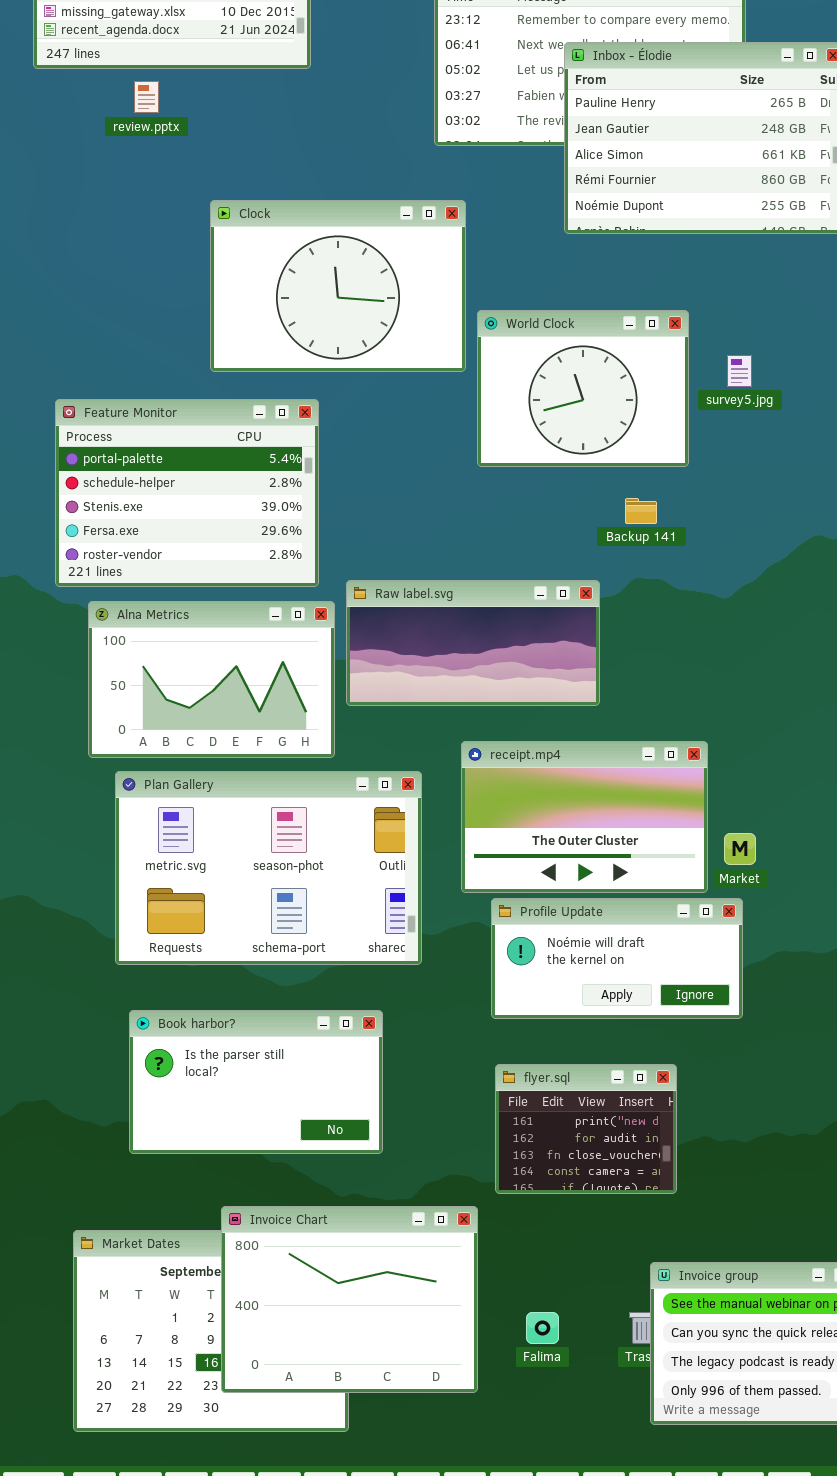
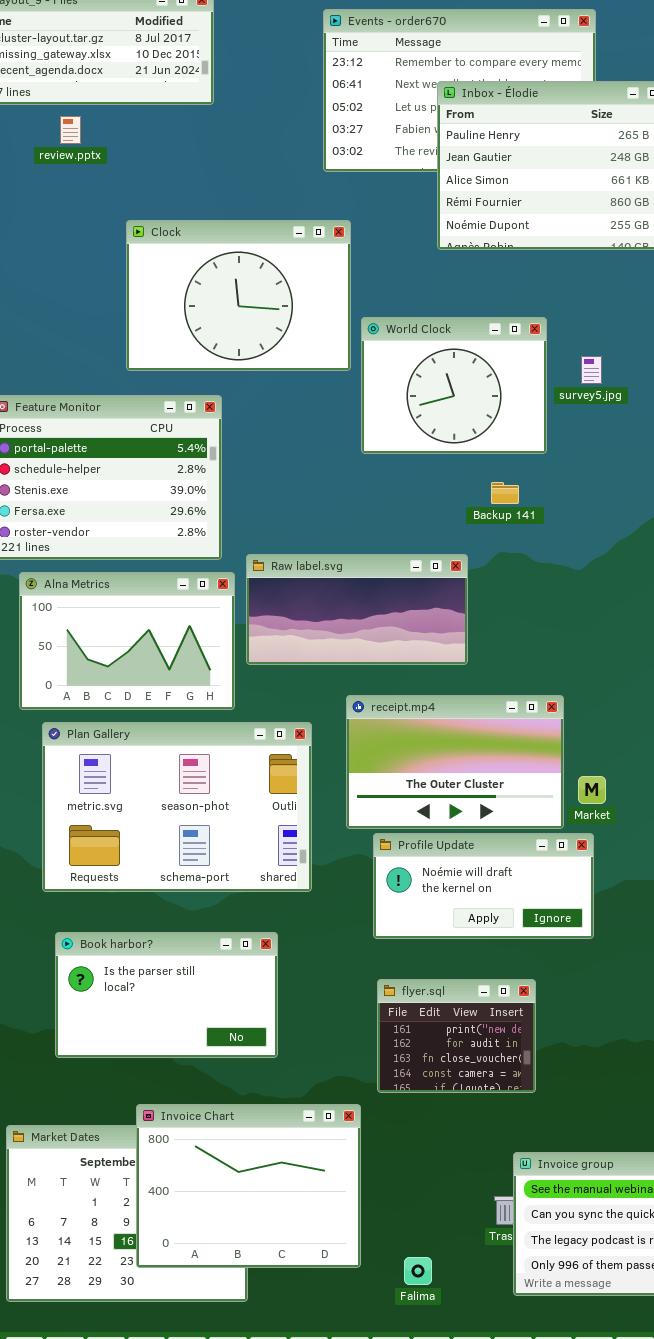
Falima: [526,1312,559,1344] -> [404,1257,432,1285], moved

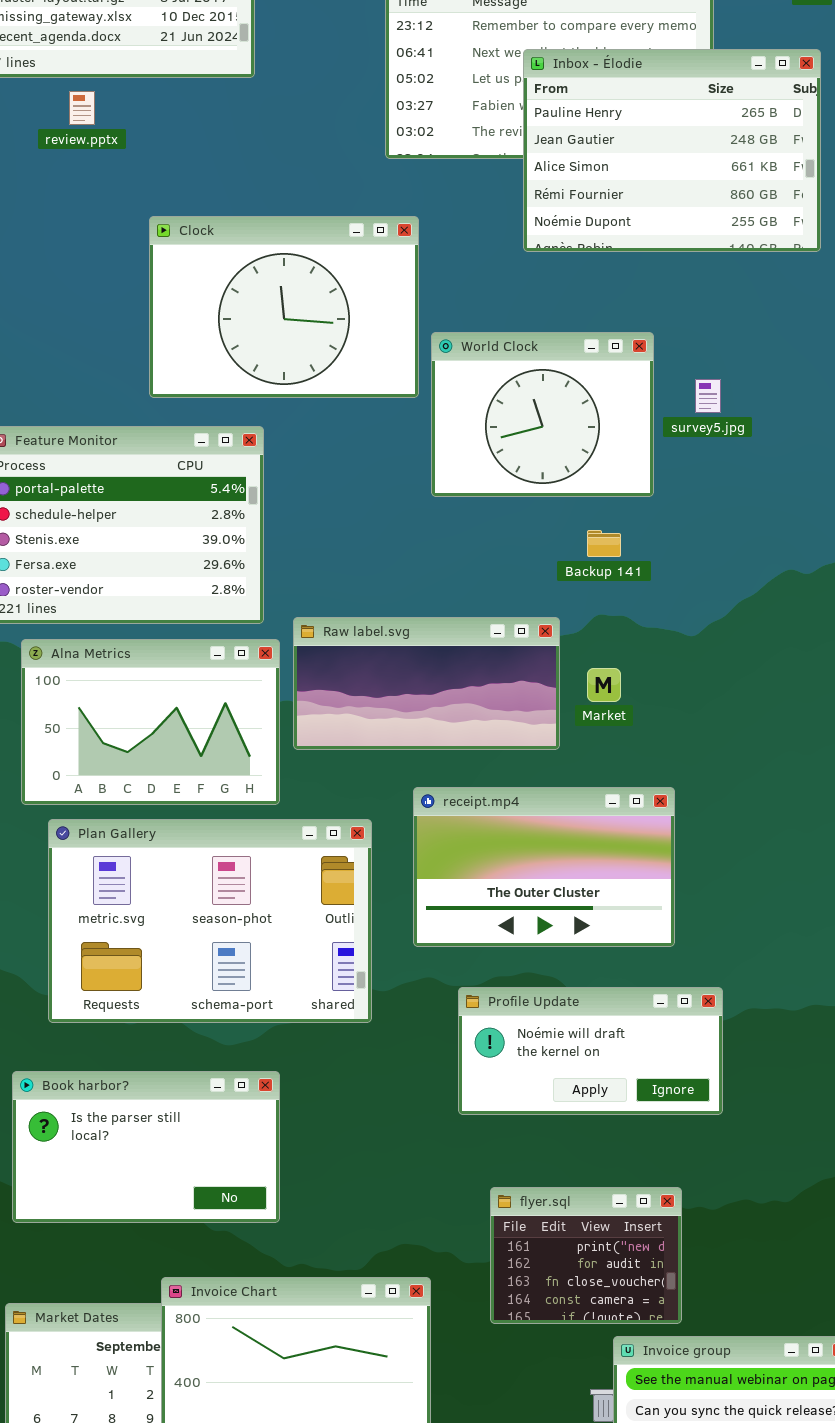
Market: [578,776,606,804] -> [587,668,621,702], moved
Profile Update: [373,833,594,939] -> [458,987,723,1115], moved
Book harbor?: [55,932,278,1058] -> [12,1071,280,1223], moved
flyer.sql: [377,979,536,1093] -> [490,1187,682,1324], moved

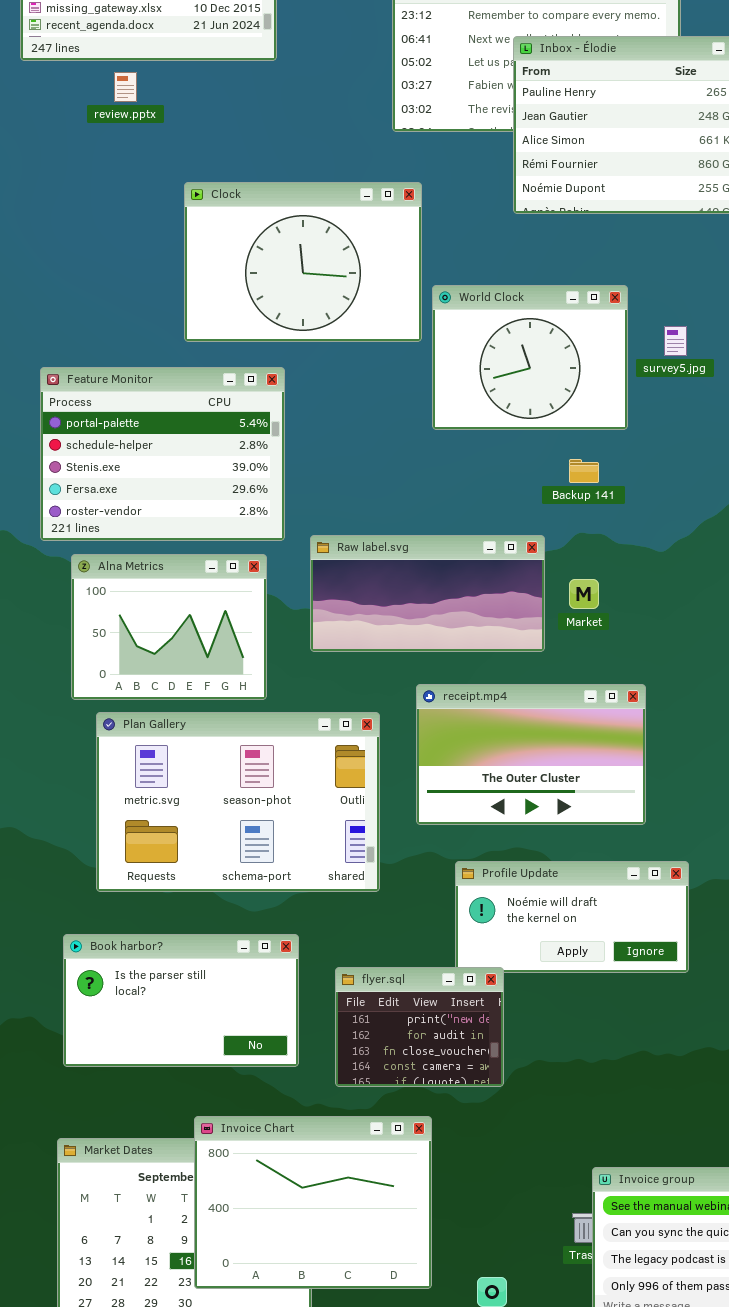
Alna Metrics: [21,639,280,805] -> [71,554,267,700], resized
flyer.sql: [490,1187,682,1324] -> [335,967,504,1087], moved

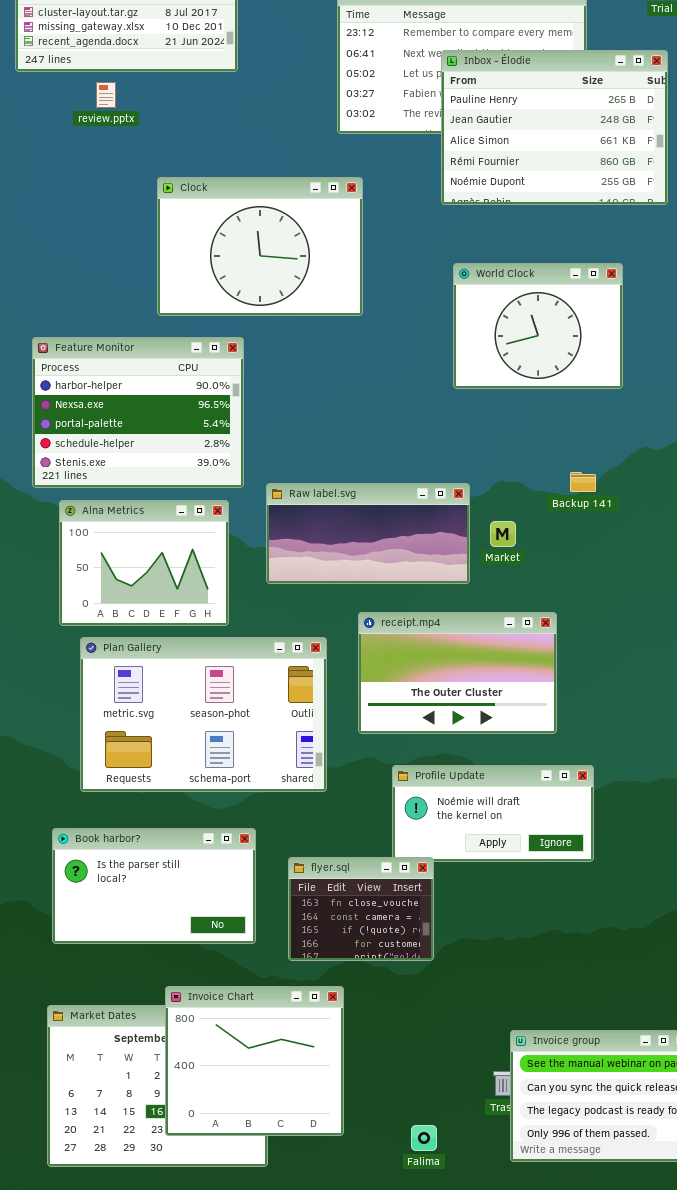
World Clock: [432,285,628,430] -> [453,263,623,389], moved
Feature Monitor: [40,367,285,541] -> [32,337,244,488], scrolled up 2 rows
Backup 141: [569,459,599,483] -> [570,472,596,492], moved
flyer.sql: [335,967,504,1087] -> [288,857,434,961], scrolled down 2 rows
Invoice Chart: [194,1116,432,1289] -> [165,986,344,1136], resized

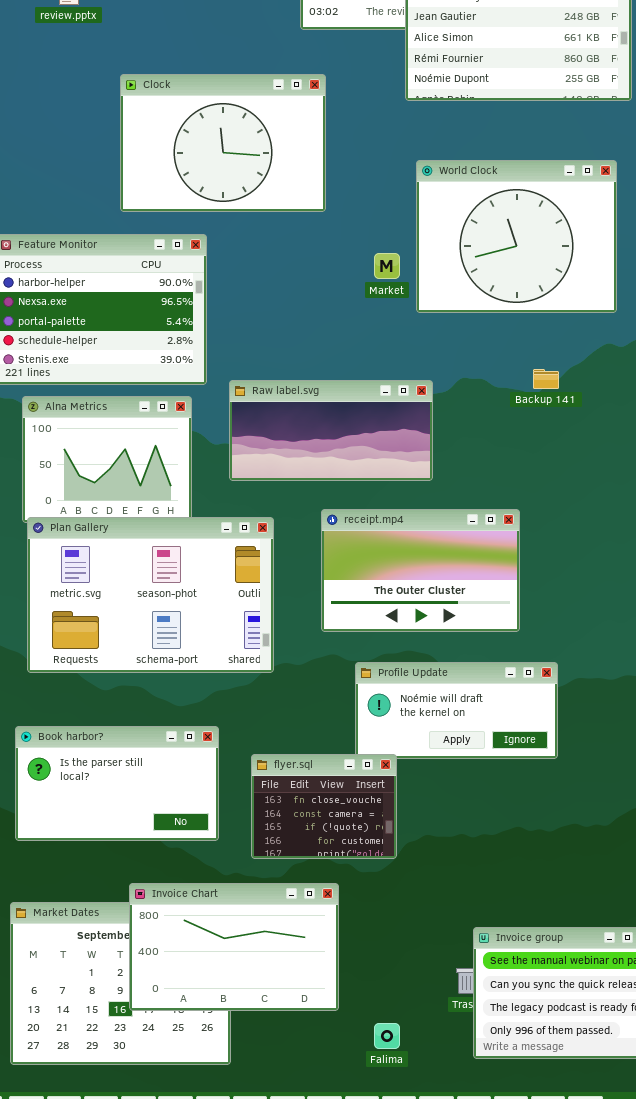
World Clock: [453,263,623,389] -> [416,160,617,313], resized
Market: [490,521,516,547] -> [374,253,400,279], moved
Plan Gallery: [80,637,327,792] -> [27,517,274,673], moved
Invoice Chart: [165,986,344,1136] -> [129,883,339,1011], resized

